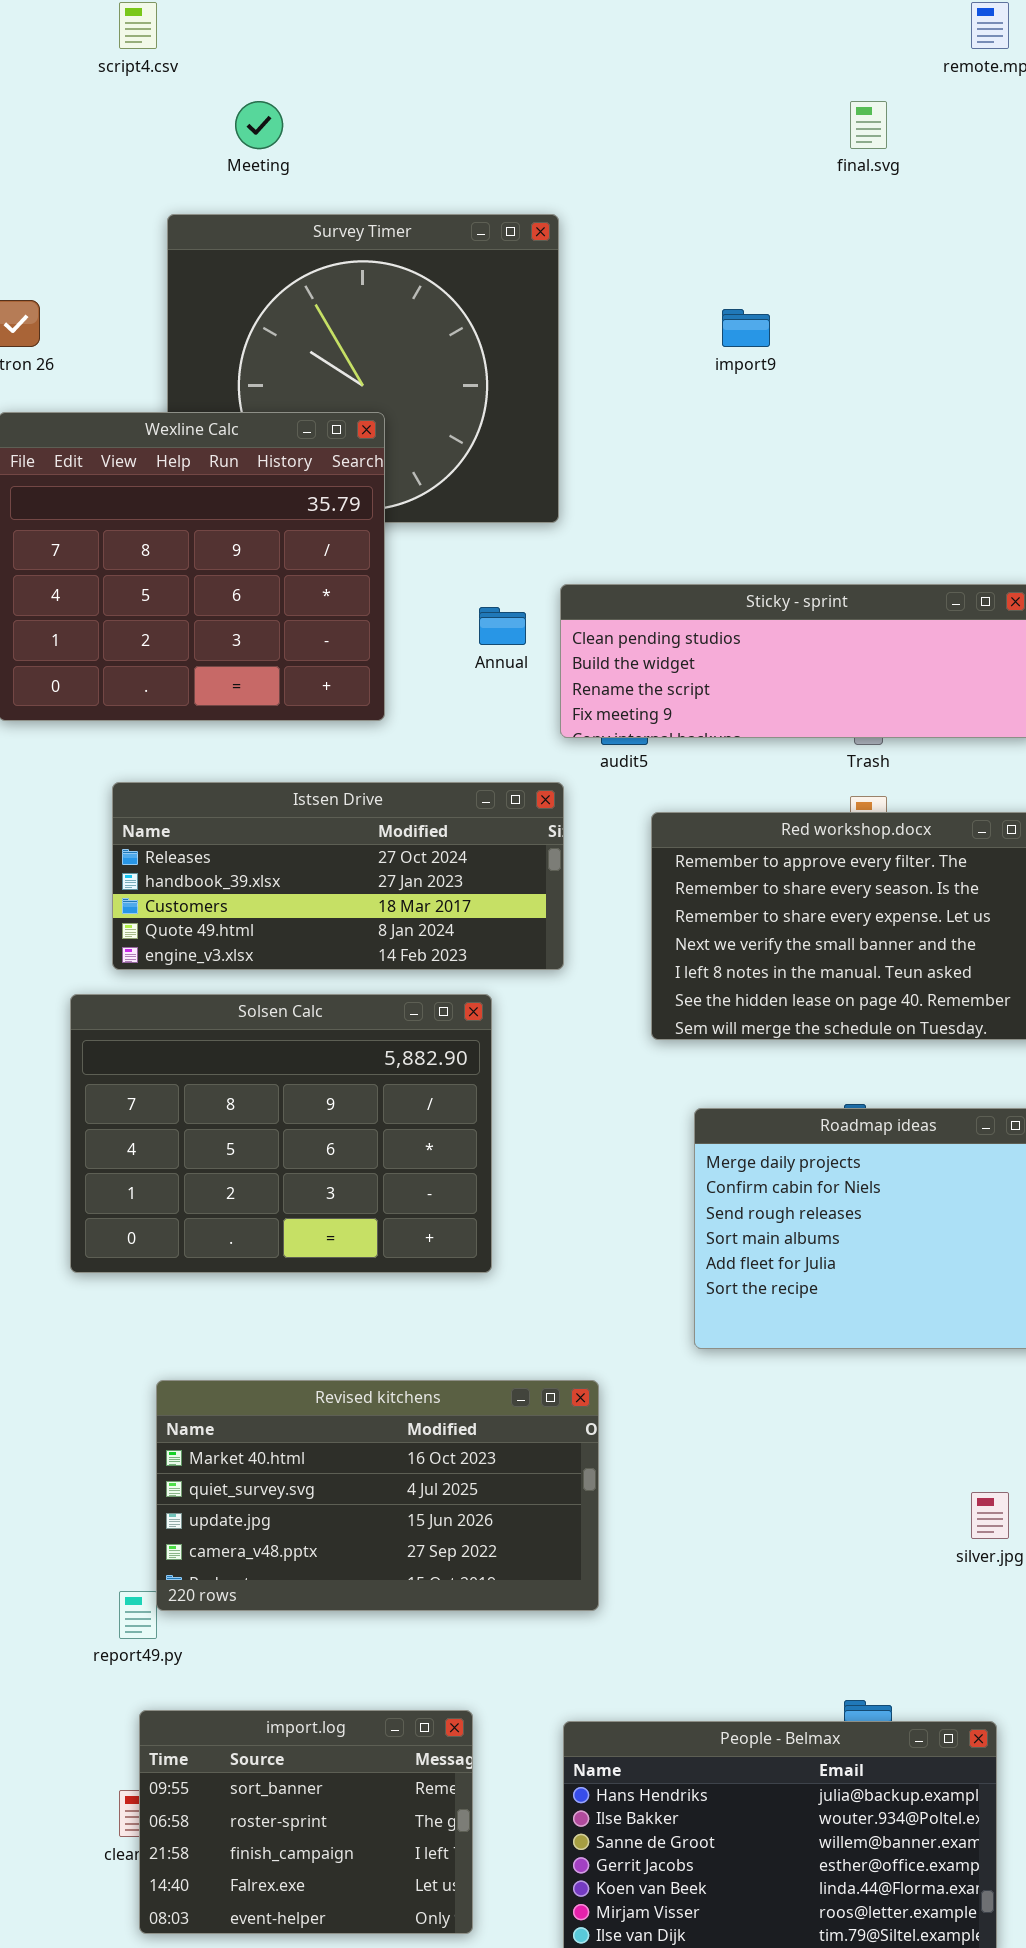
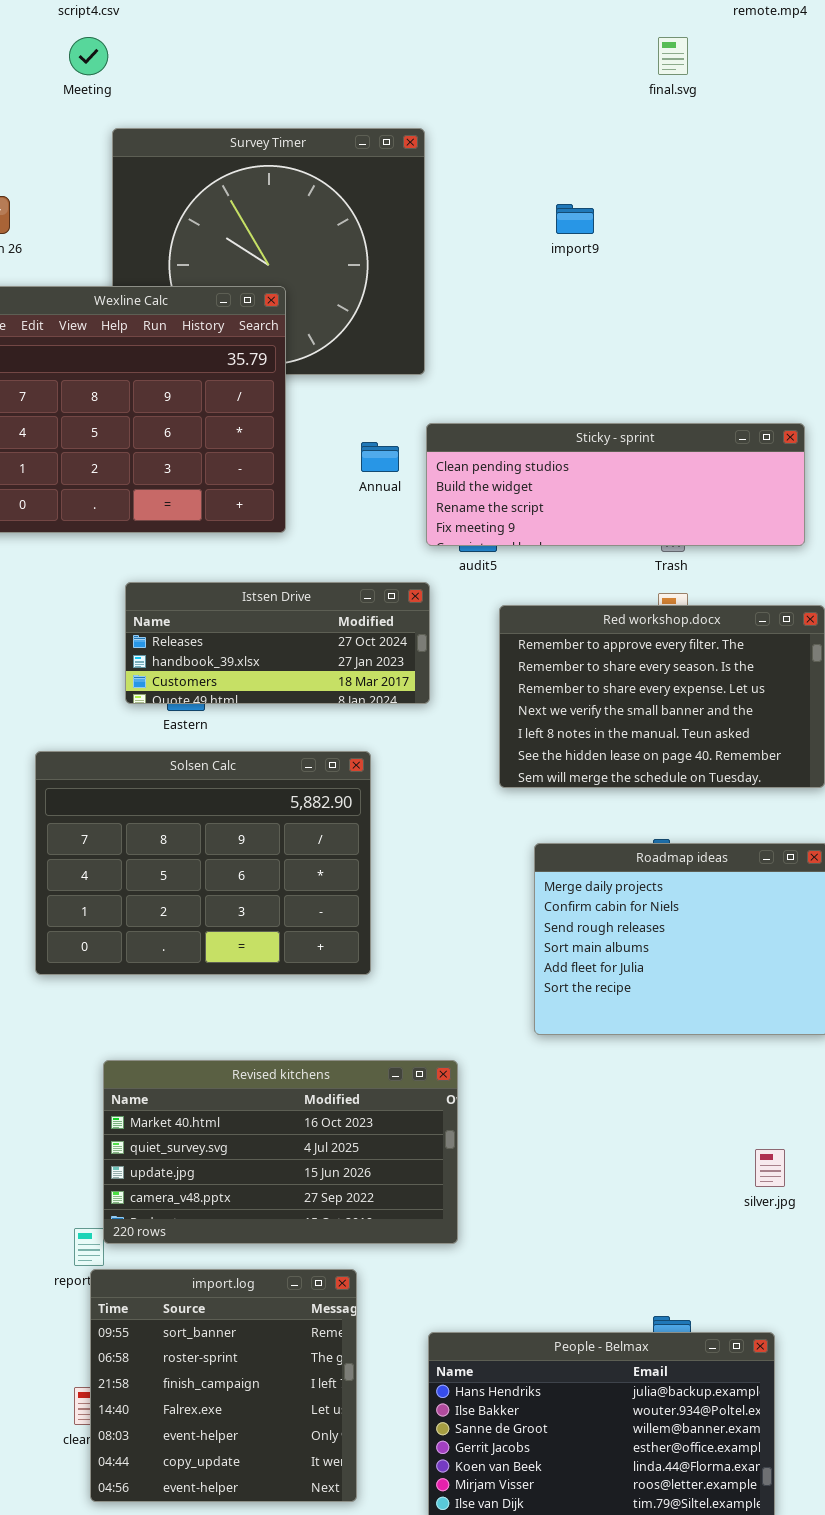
Meeting: [235,101,283,149] -> [69,37,108,75], moved
Istsen Drive: [112,782,564,970] -> [125,582,430,704], resized
import.log: [139,1710,473,1934] -> [90,1269,357,1502], resized

